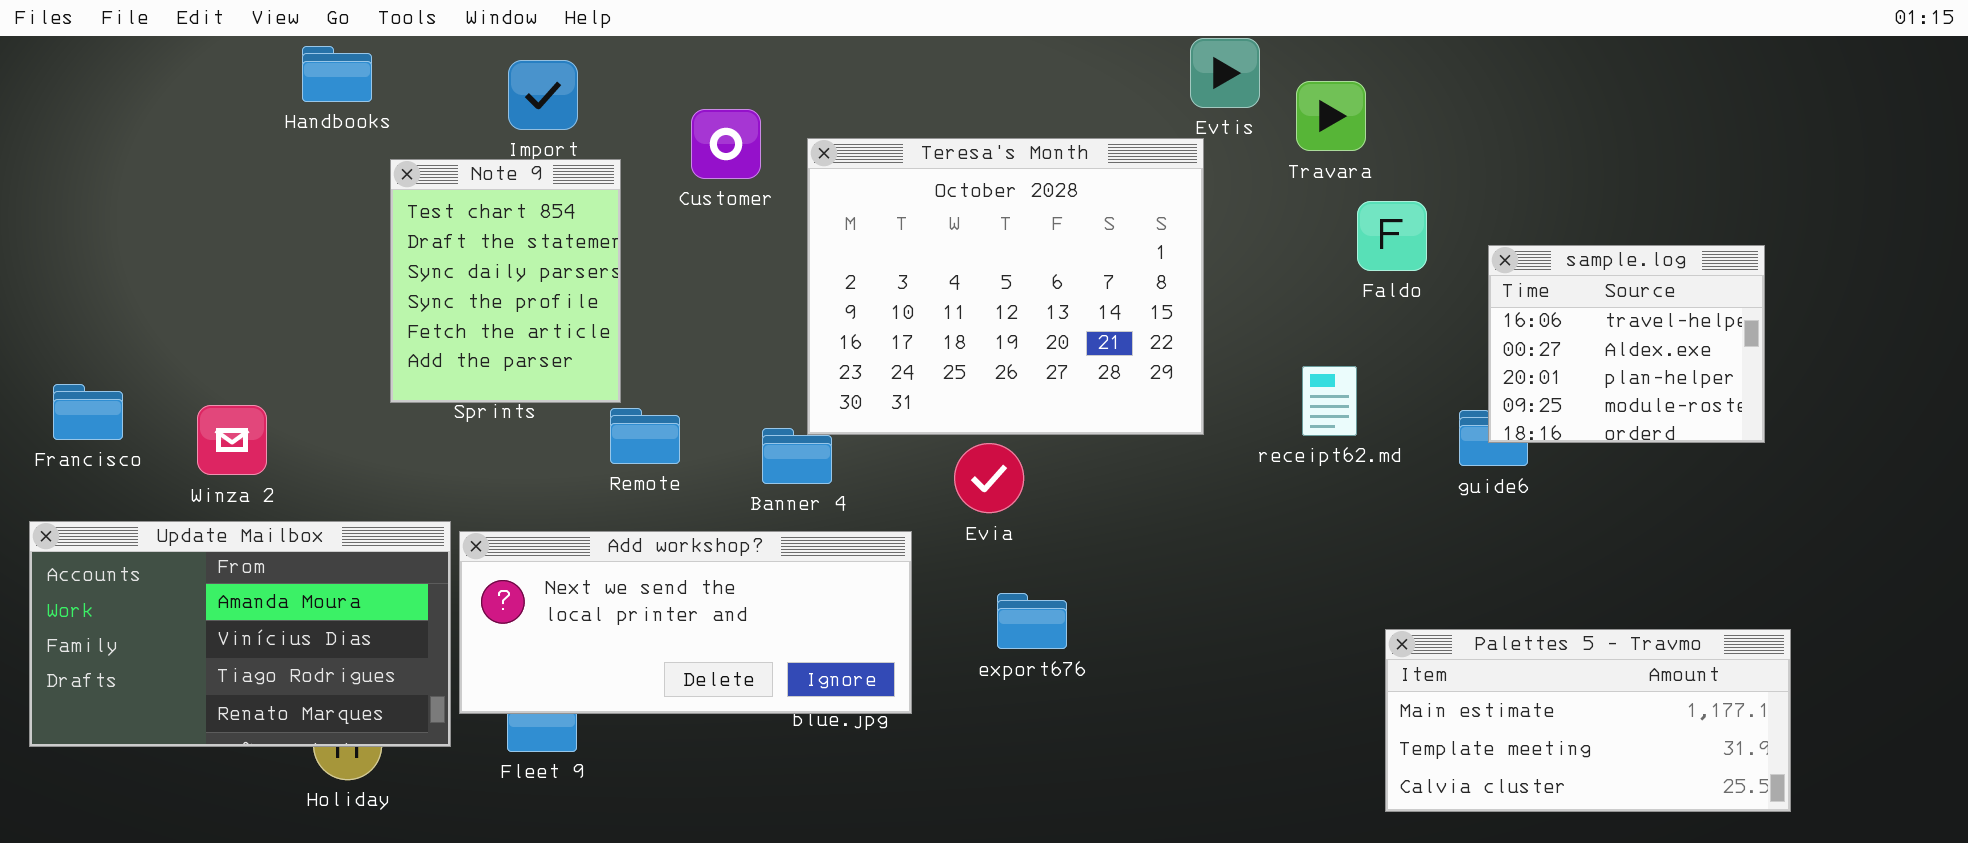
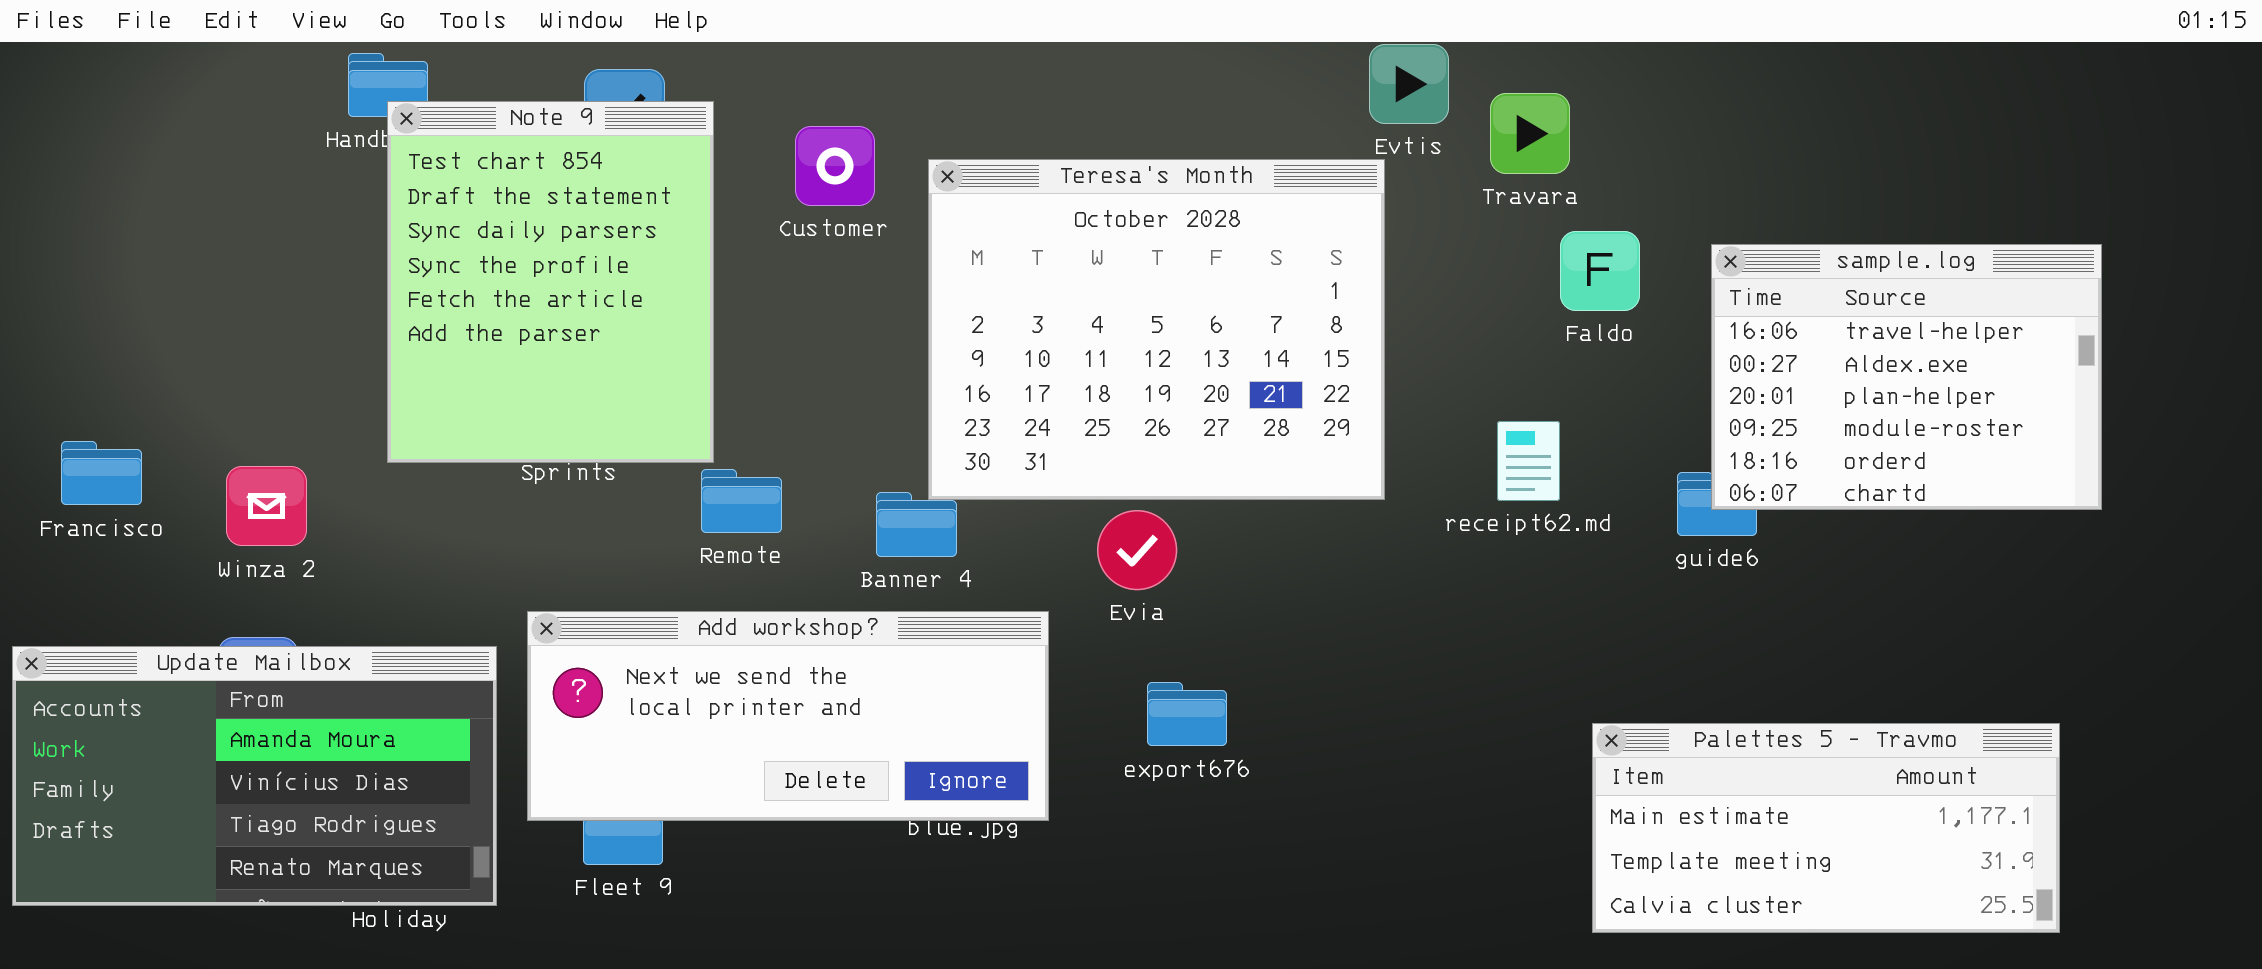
Note 9: [390,159,621,403] -> [387,101,714,463], resized
sample.log: [1488,245,1765,443] -> [1711,244,2102,510], resized
Update Mailbox: [29,521,451,747] -> [12,646,497,906], moved

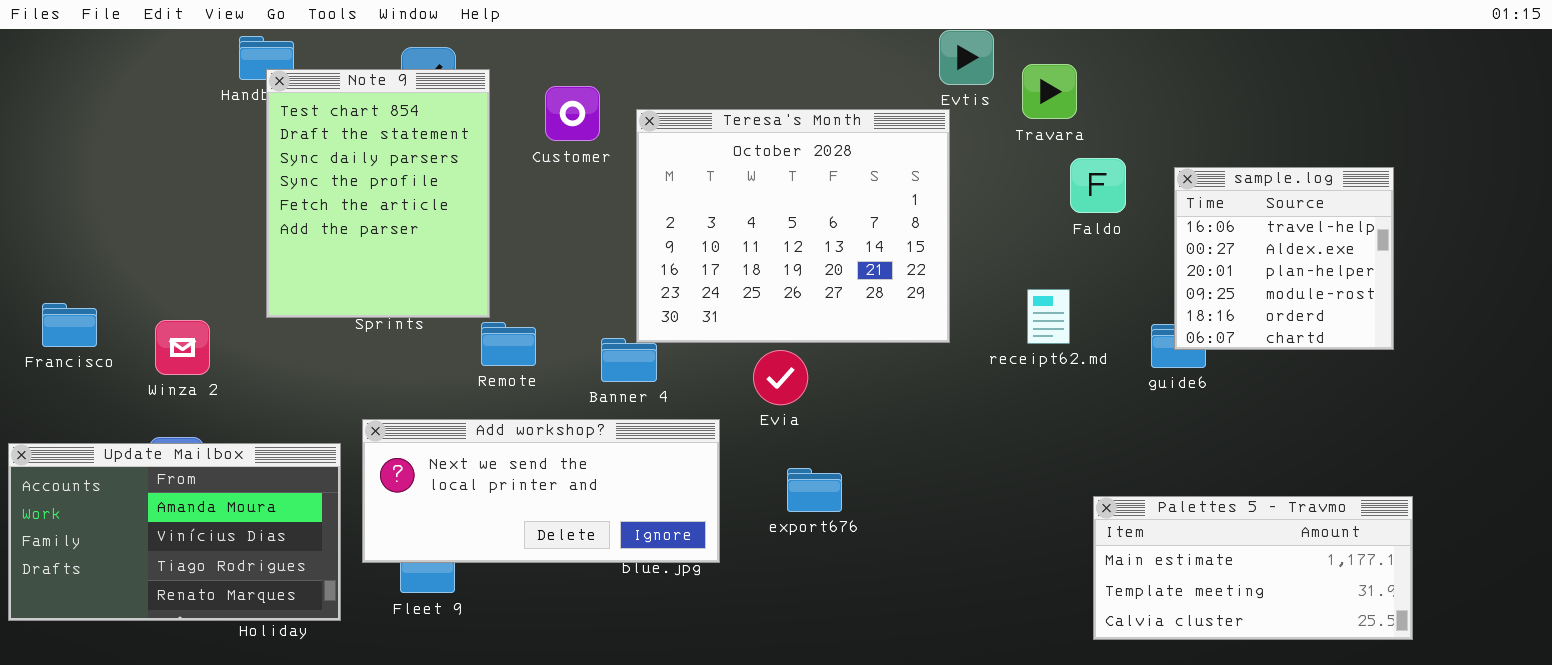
sample.log: [1711,244,2102,510] -> [1174,167,1394,350], resized

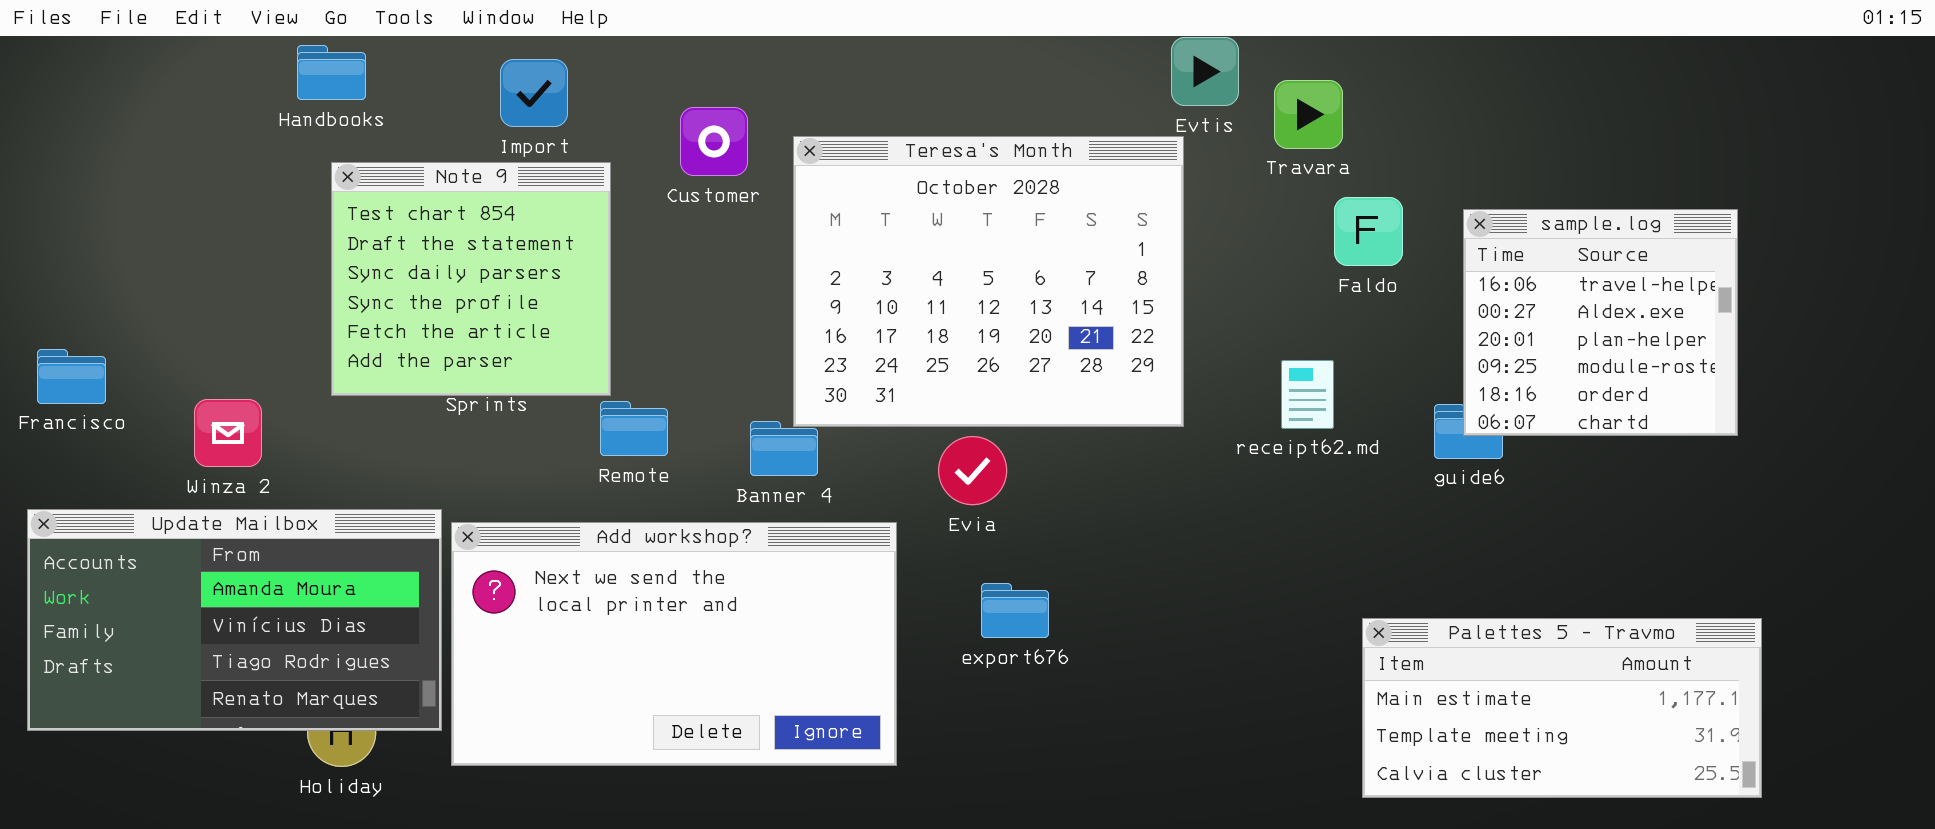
Note 9: [266,69,490,318] -> [331,162,611,396], resized
Francisco: [42,303,97,347] -> [37,349,106,404], moved
Add workshop?: [362,419,720,563] -> [451,522,897,766], resized
Update Mailbox: [8,443,341,621] -> [27,509,442,731], moved

